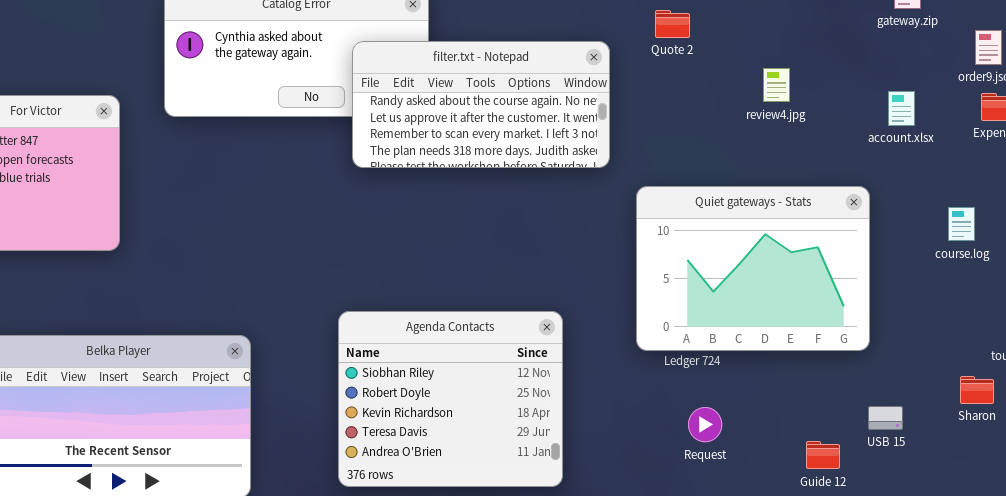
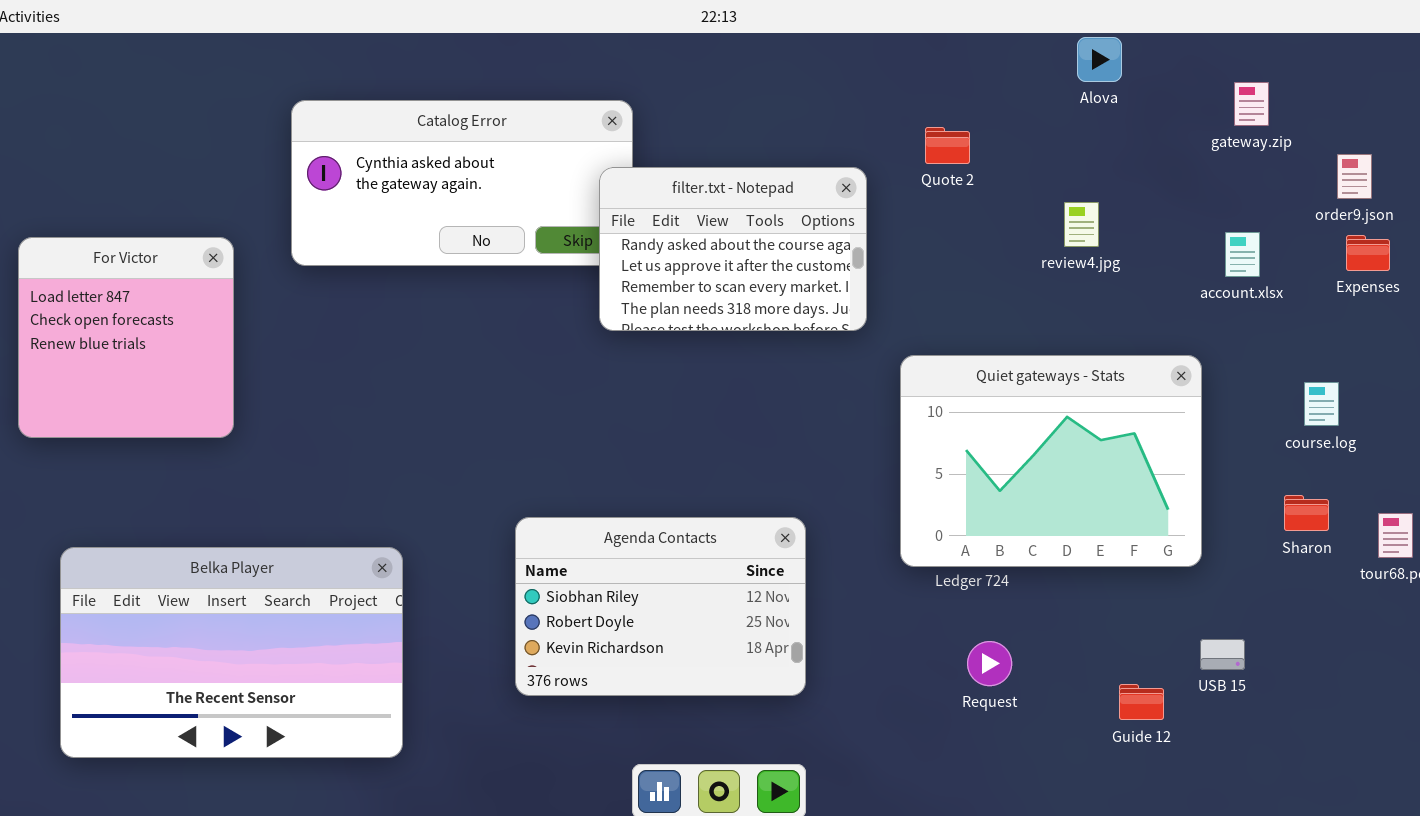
filter.txt - Notepad: [352,41,610,168] -> [599,167,867,331], resized
Agenda Contacts: [338,311,563,487] -> [515,517,806,696], resized
Sharon: [960,376,994,404] -> [1284,495,1329,531], moved

